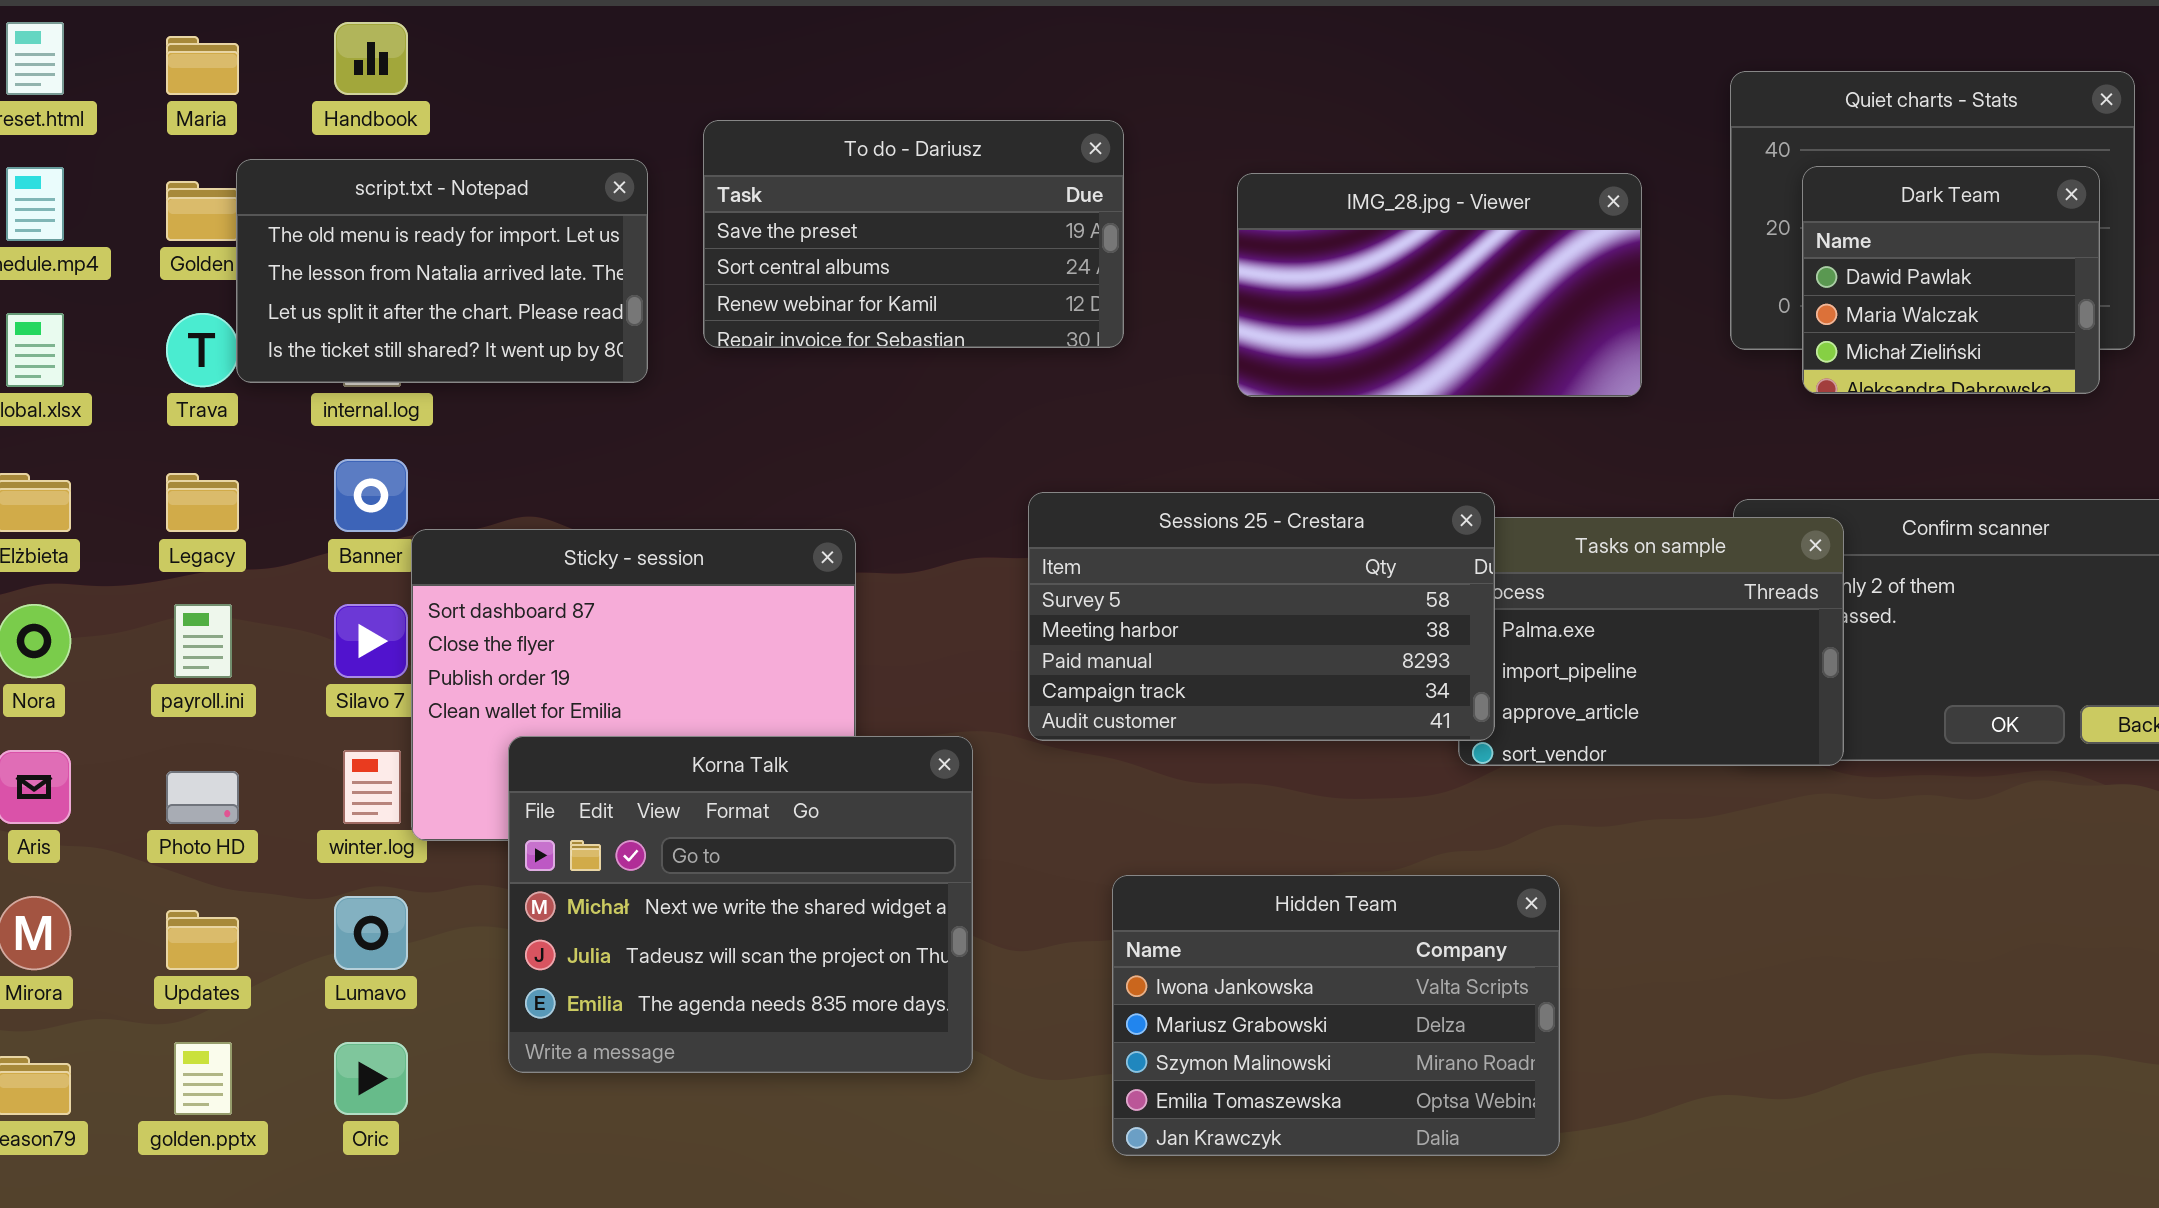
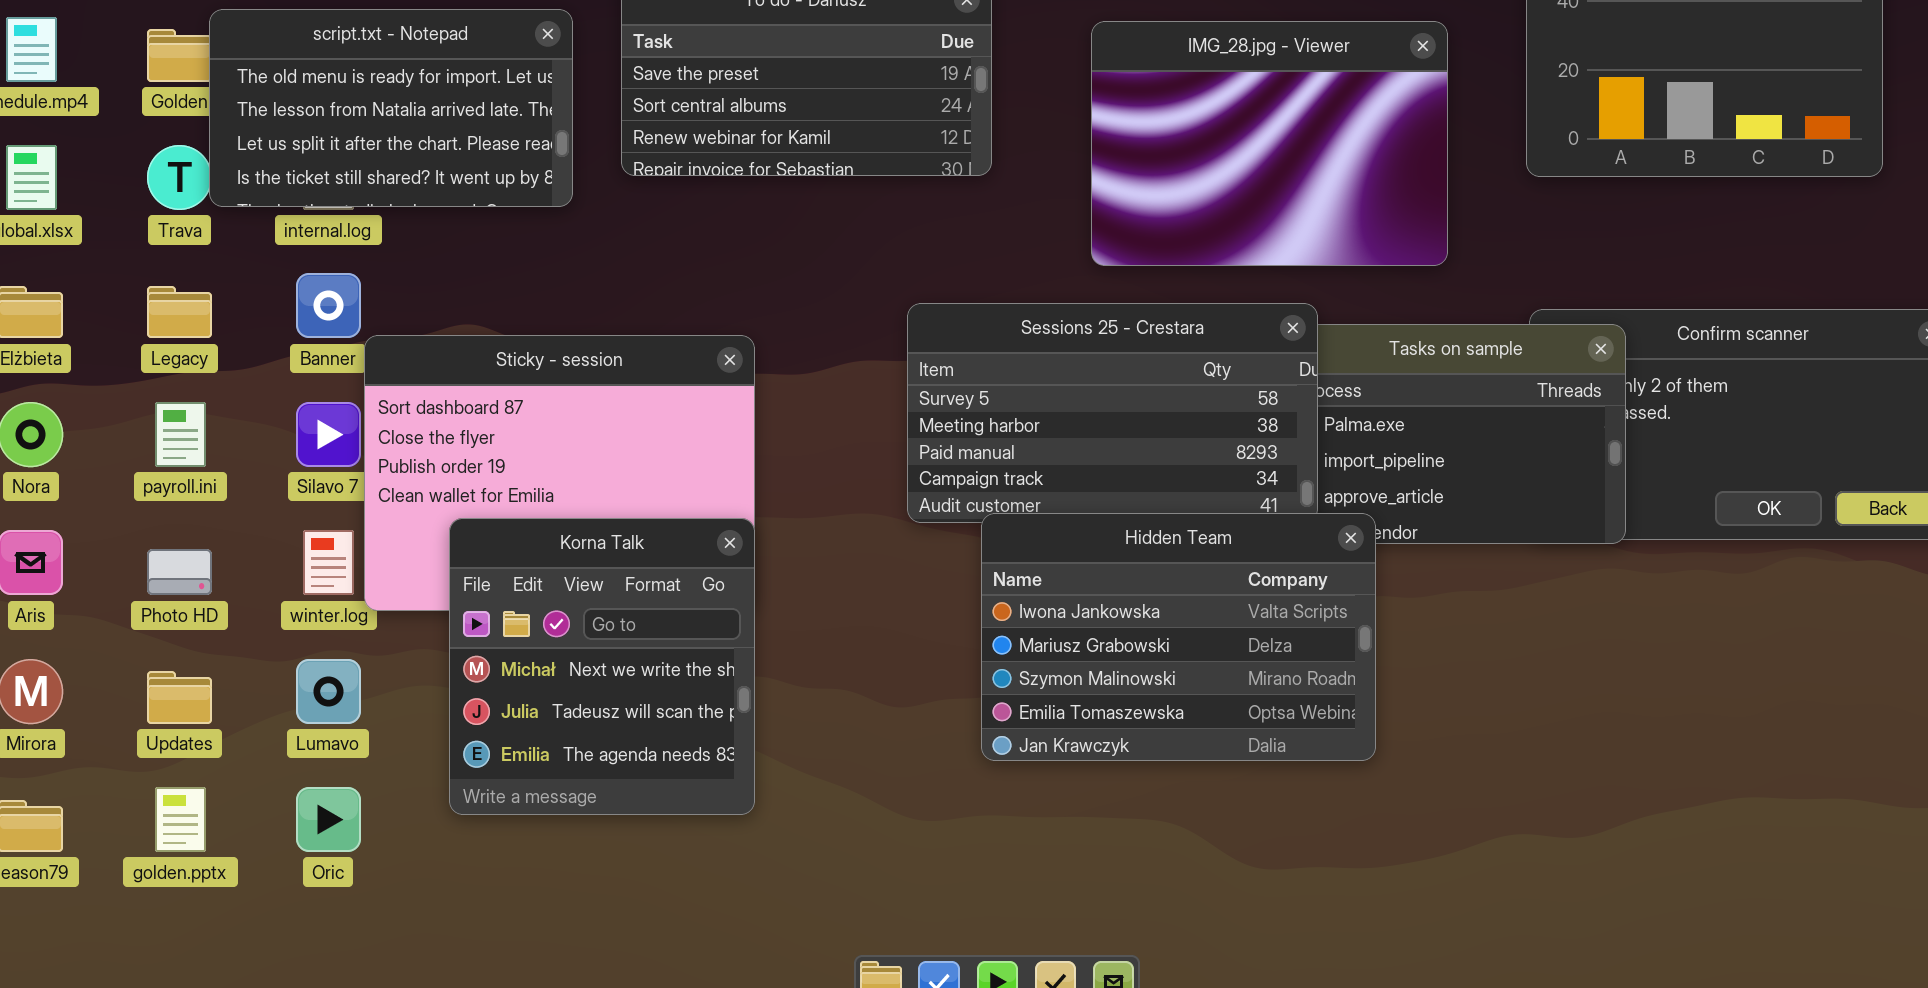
Dark Team: [1802,166,2100,394] -> none, closed
IMG_28.jpg - Viewer: [1237,173,1642,397] -> [1091,21,1448,266], resized
Korna Talk: [508,736,973,1073] -> [449,518,755,815], resized
Hidden Team: [1112,875,1560,1156] -> [981,513,1376,761], moved

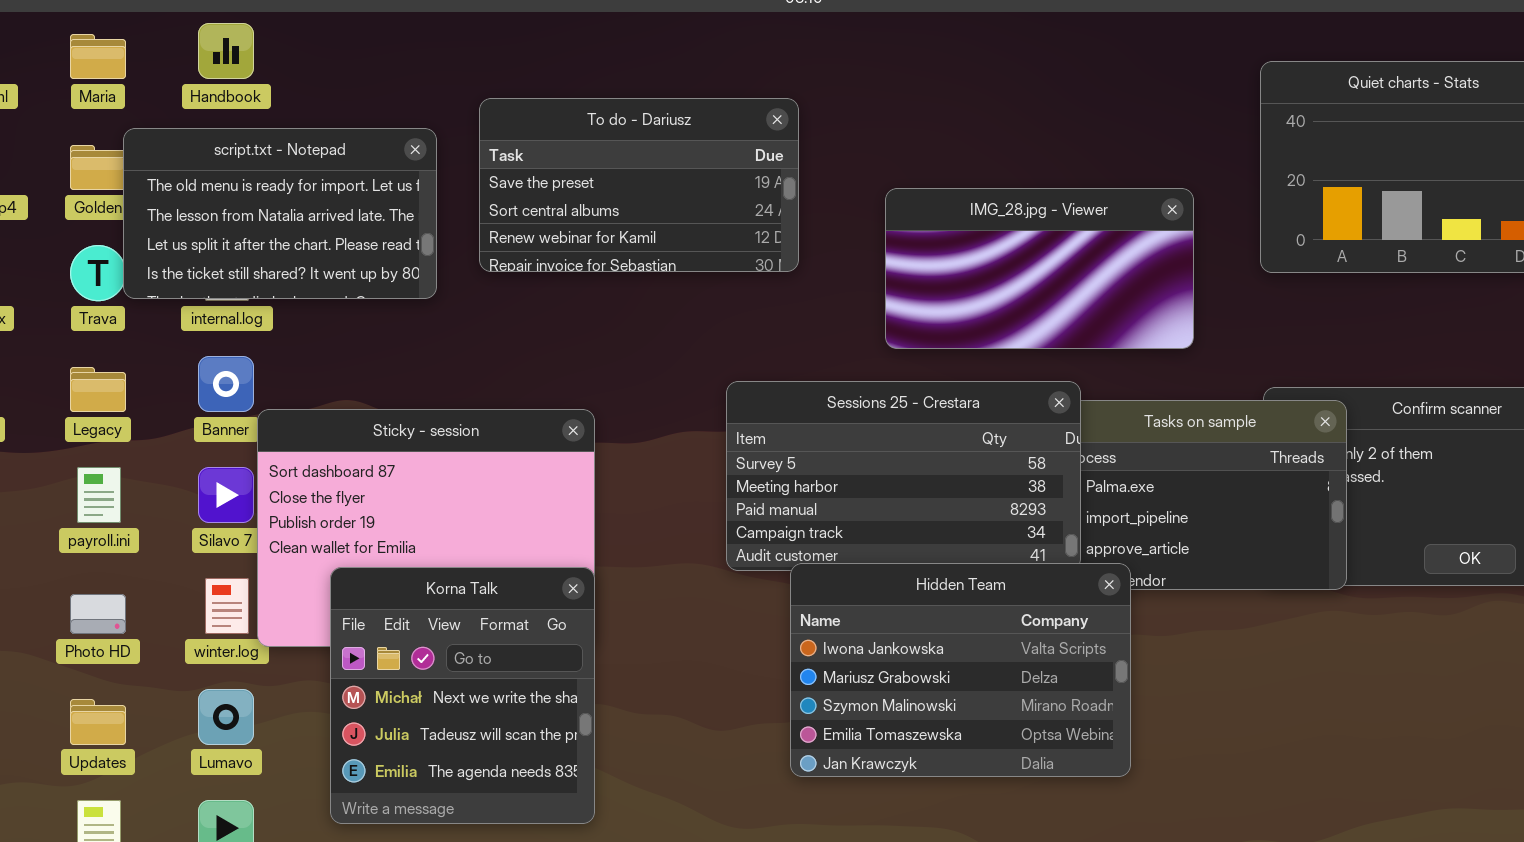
IMG_28.jpg - Viewer: [1091,21,1448,266] -> [885,188,1194,349], resized

